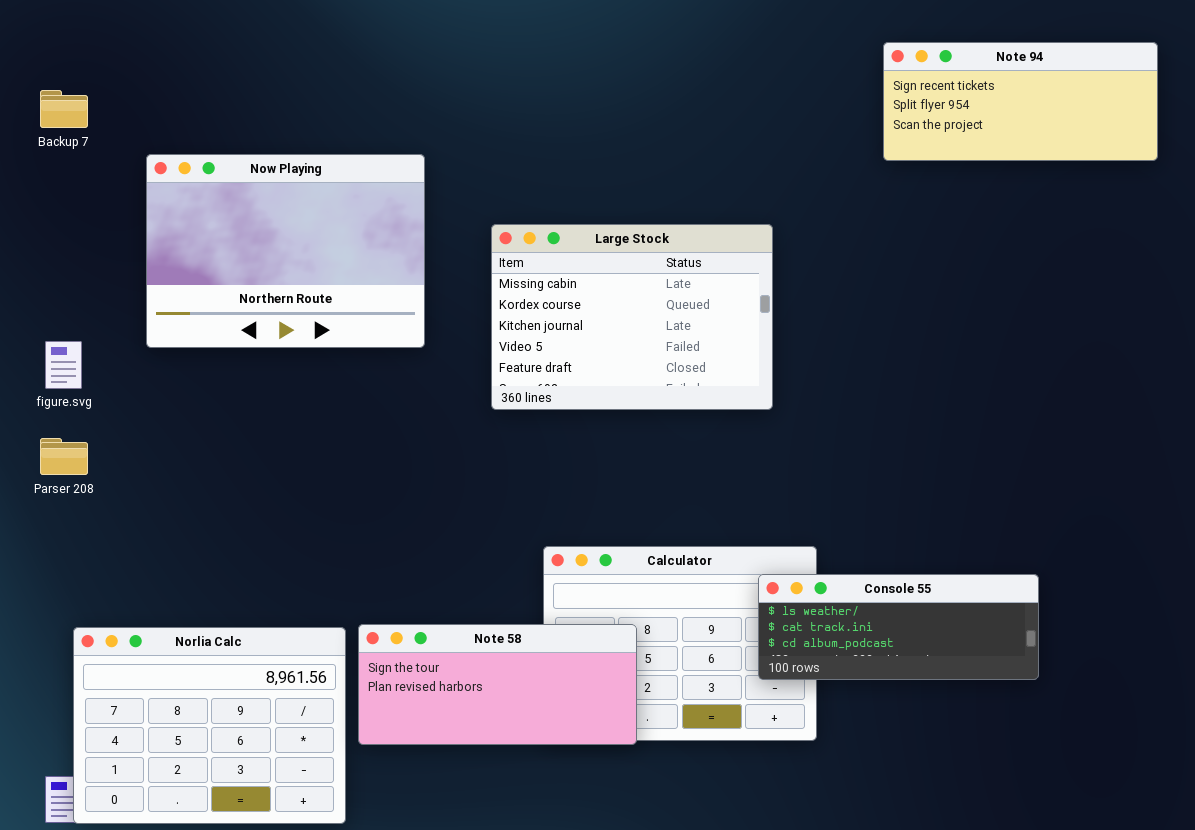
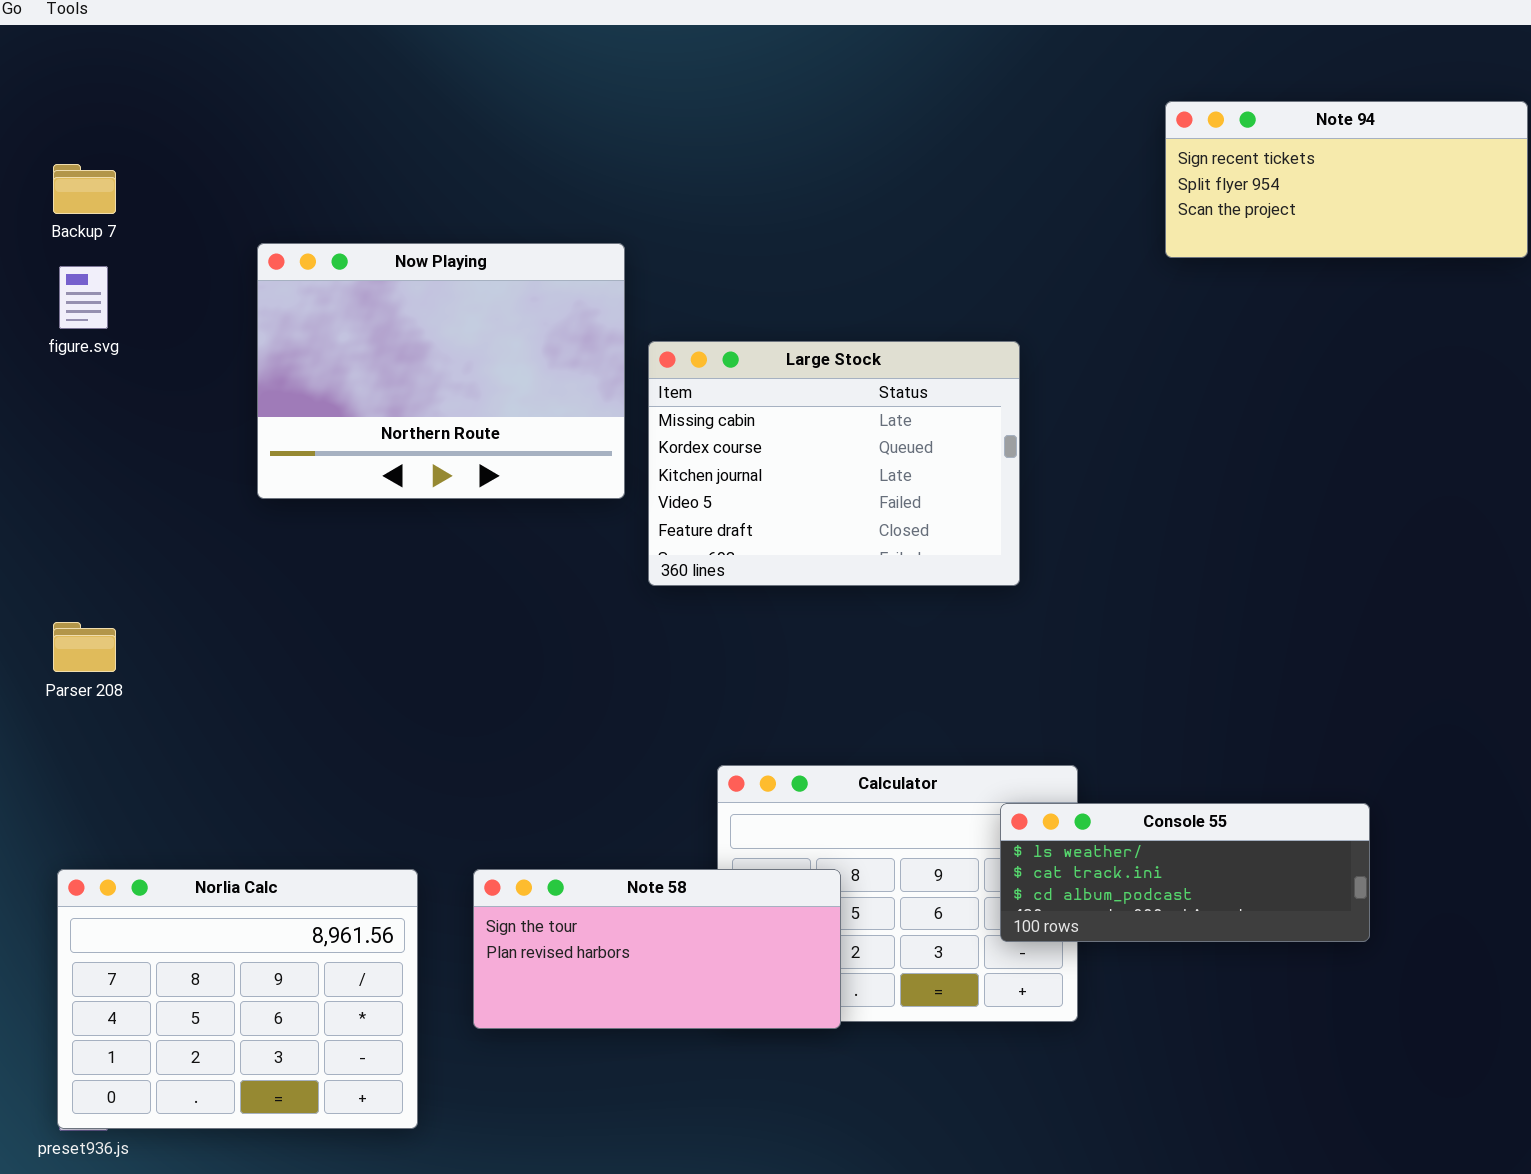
Now Playing: [146,154,425,348] -> [257,243,625,499], moved
figure.svg: [45,341,82,389] -> [59,266,108,329], moved
Norlia Calc: [73,627,346,824] -> [57,869,418,1129], moved

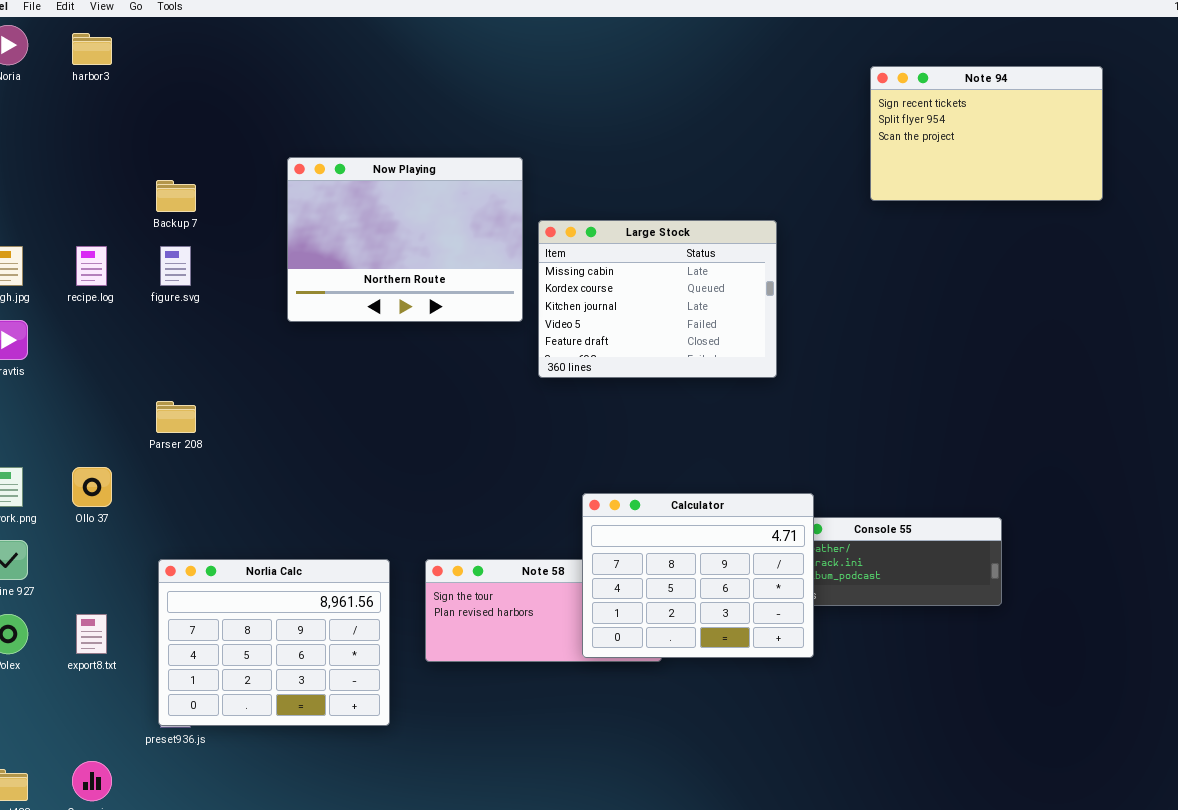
Note 94: [1165,101,1528,258] -> [870,66,1103,201], resized
Backup 7: [53,164,116,214] -> [156,180,196,212], moved
figure.svg: [59,266,108,329] -> [160,246,191,286], moved
Calculator: [717,765,1078,1022] -> [582,493,814,658], raised

